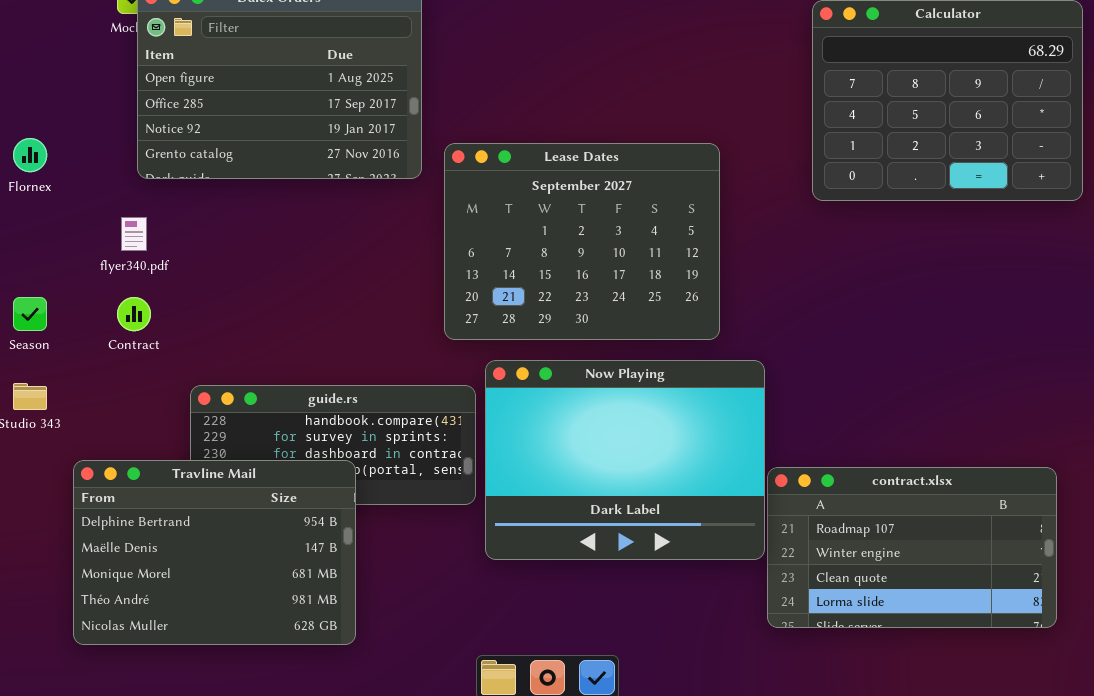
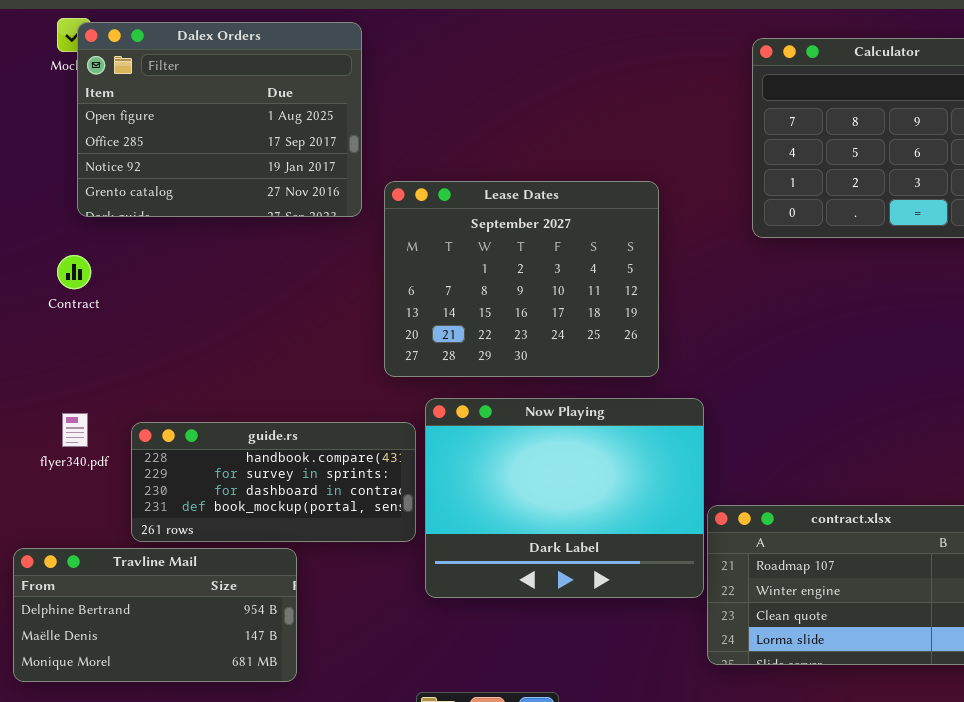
flyer340.pdf: [121,217,147,251] -> [62,413,88,447], moved
Contract: [117,297,151,331] -> [57,255,91,289], moved
Travline Mail: [73,460,356,645] -> [13,548,297,682], resized

